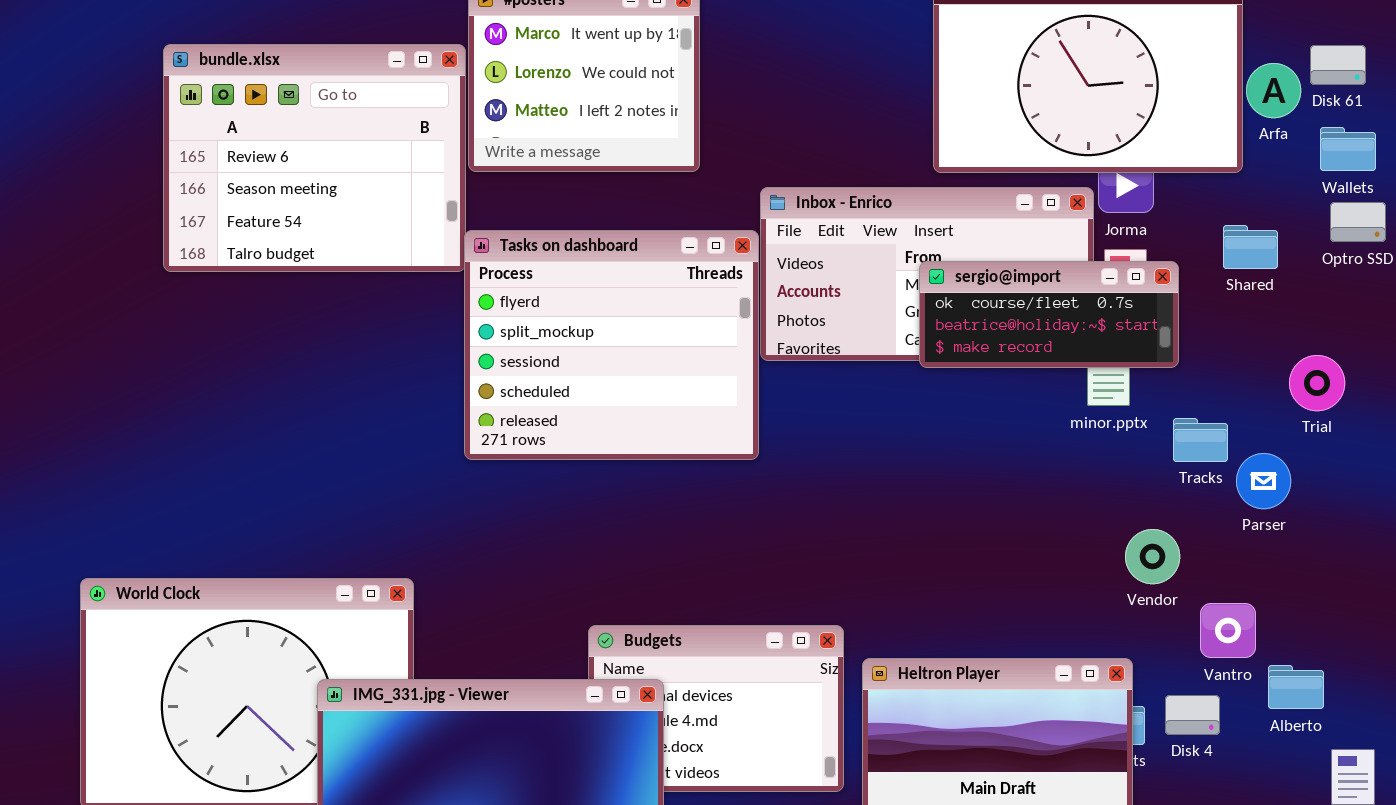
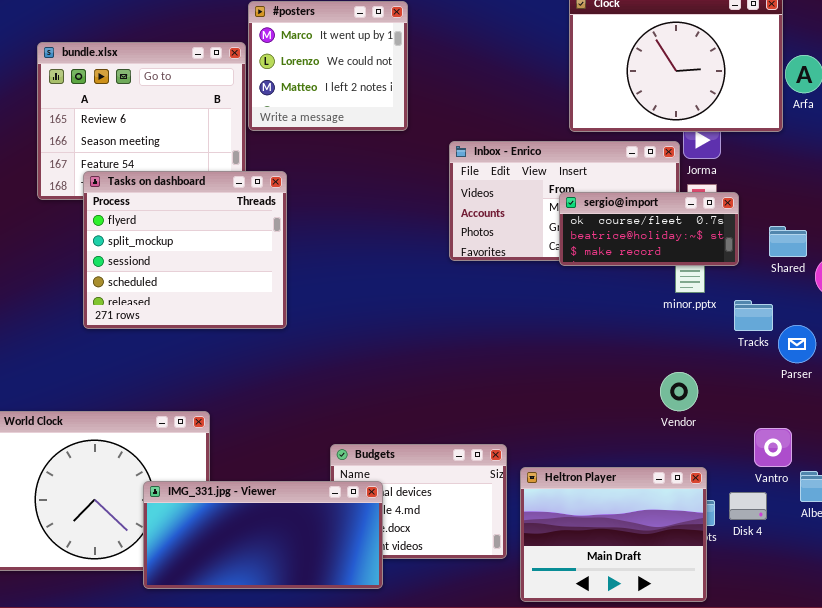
Shared: [1223,225,1278,269] -> [769,226,807,257], moved
Tasks on dashboard: [464,230,759,460] -> [83,171,287,329], moved
Vendor: [1125,529,1180,584] -> [660,372,698,411], moved

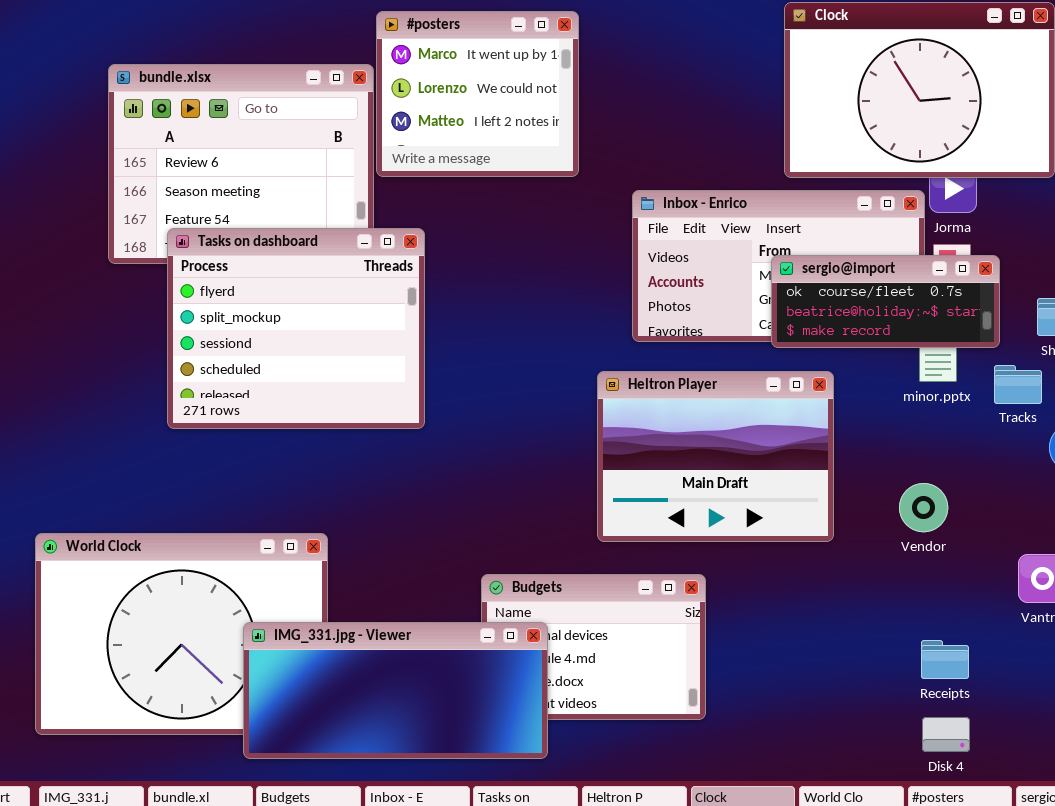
Tracks: [734,300,773,331] -> [994,365,1042,404], moved
Heltron Player: [520,467,707,602] -> [597,371,834,542], moved
Disk 4: [729,492,767,520] -> [922,717,970,752], moved

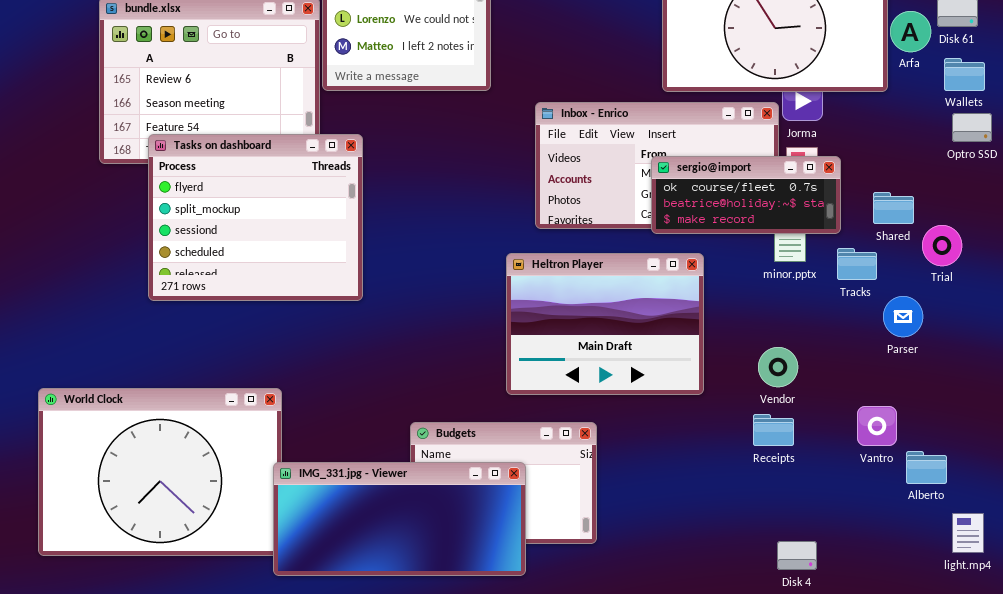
IMG_331.jpg - Viewer: [243,622,548,759] -> [273,462,526,576], moved
Receipts: [921,640,969,679] -> [753,414,794,446], moved

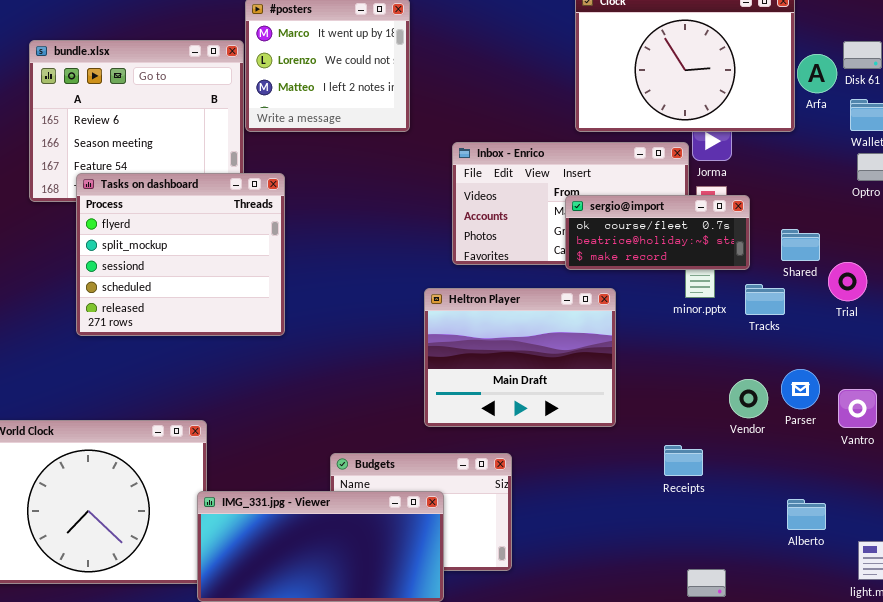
Parser: [883,296,923,337] -> [781,369,820,409], moved
Vendor: [758,347,798,387] -> [729,379,768,418], moved
Vantro: [857,406,897,446] -> [838,389,877,428], moved
Alberto: [906,451,947,484] -> [787,499,826,530], moved

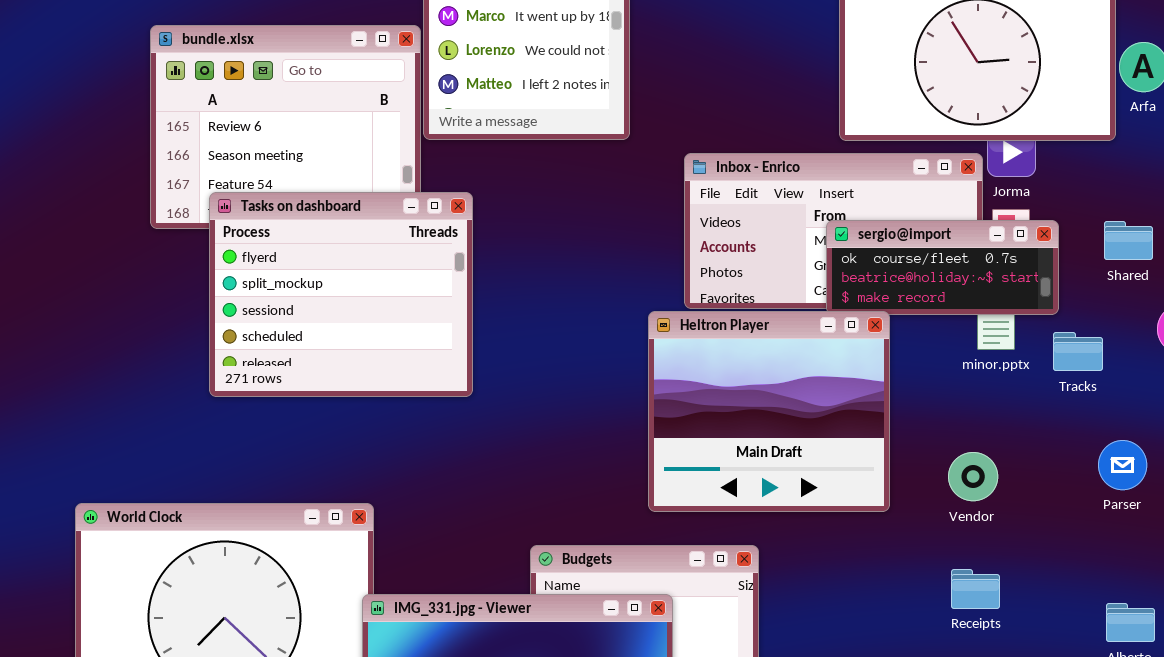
Shared: [781,229,820,261] -> [1104,221,1153,260], moved
Heltron Player: [424,288,616,427] -> [648,311,890,512], resized
Vendor: [729,379,768,418] -> [948,452,998,501], moved
Receipts: [664,445,703,476] -> [951,569,1000,609], moved

